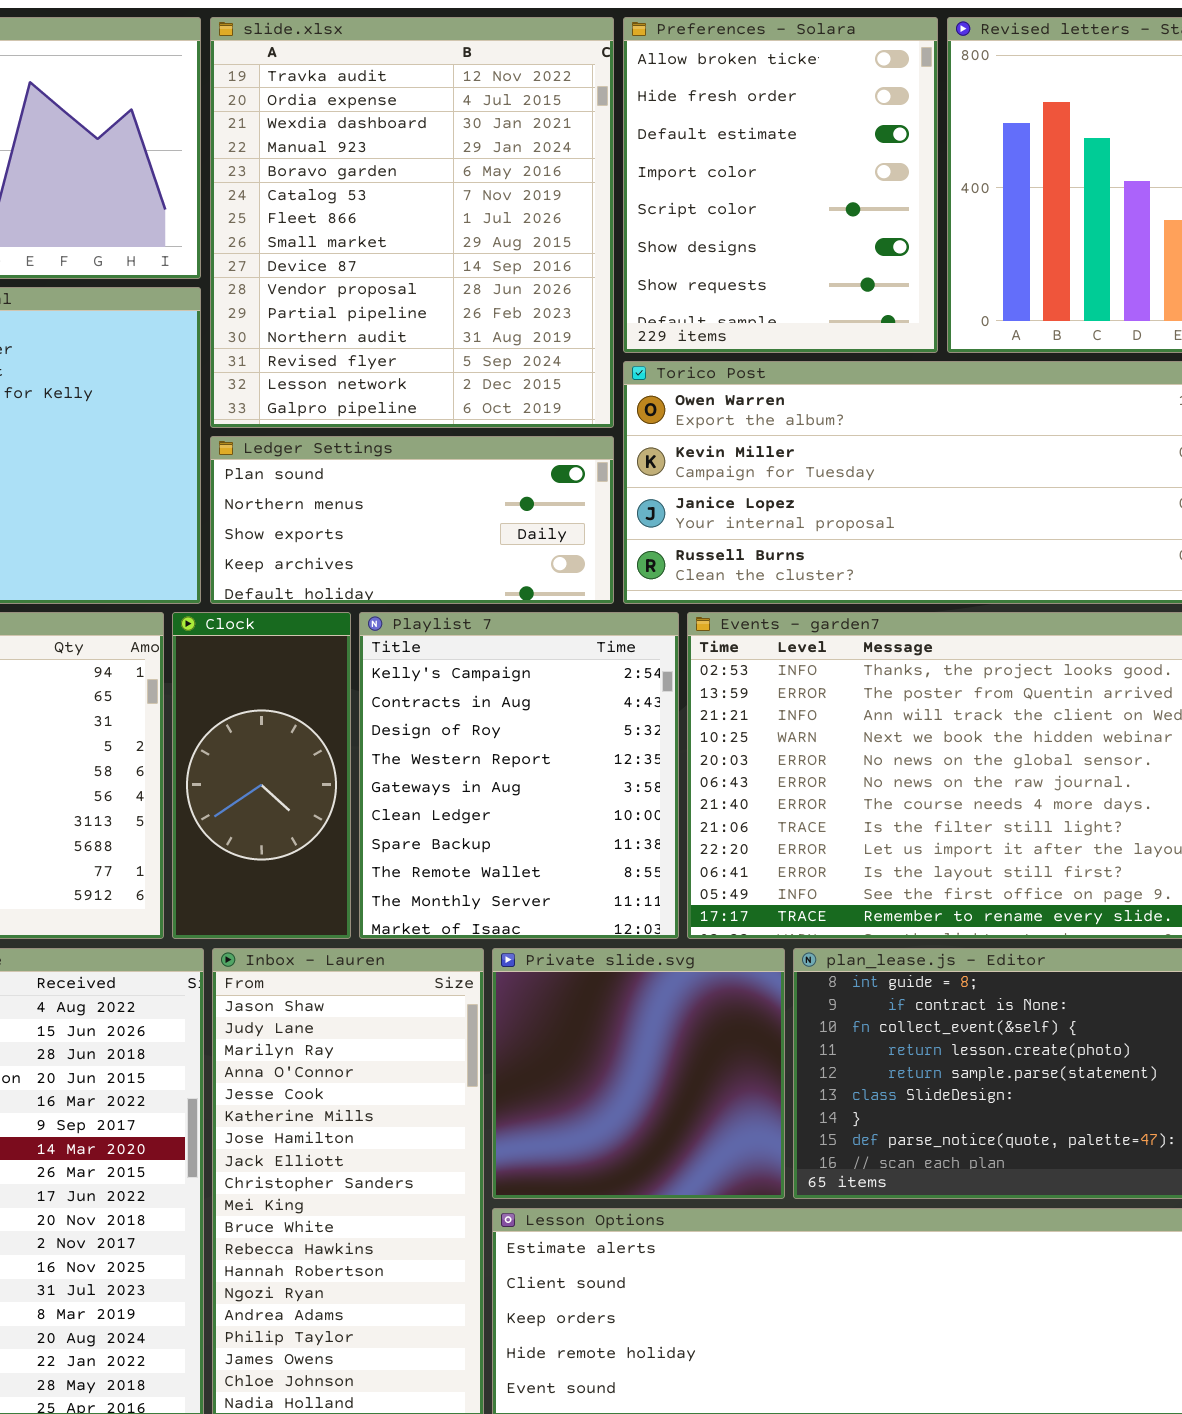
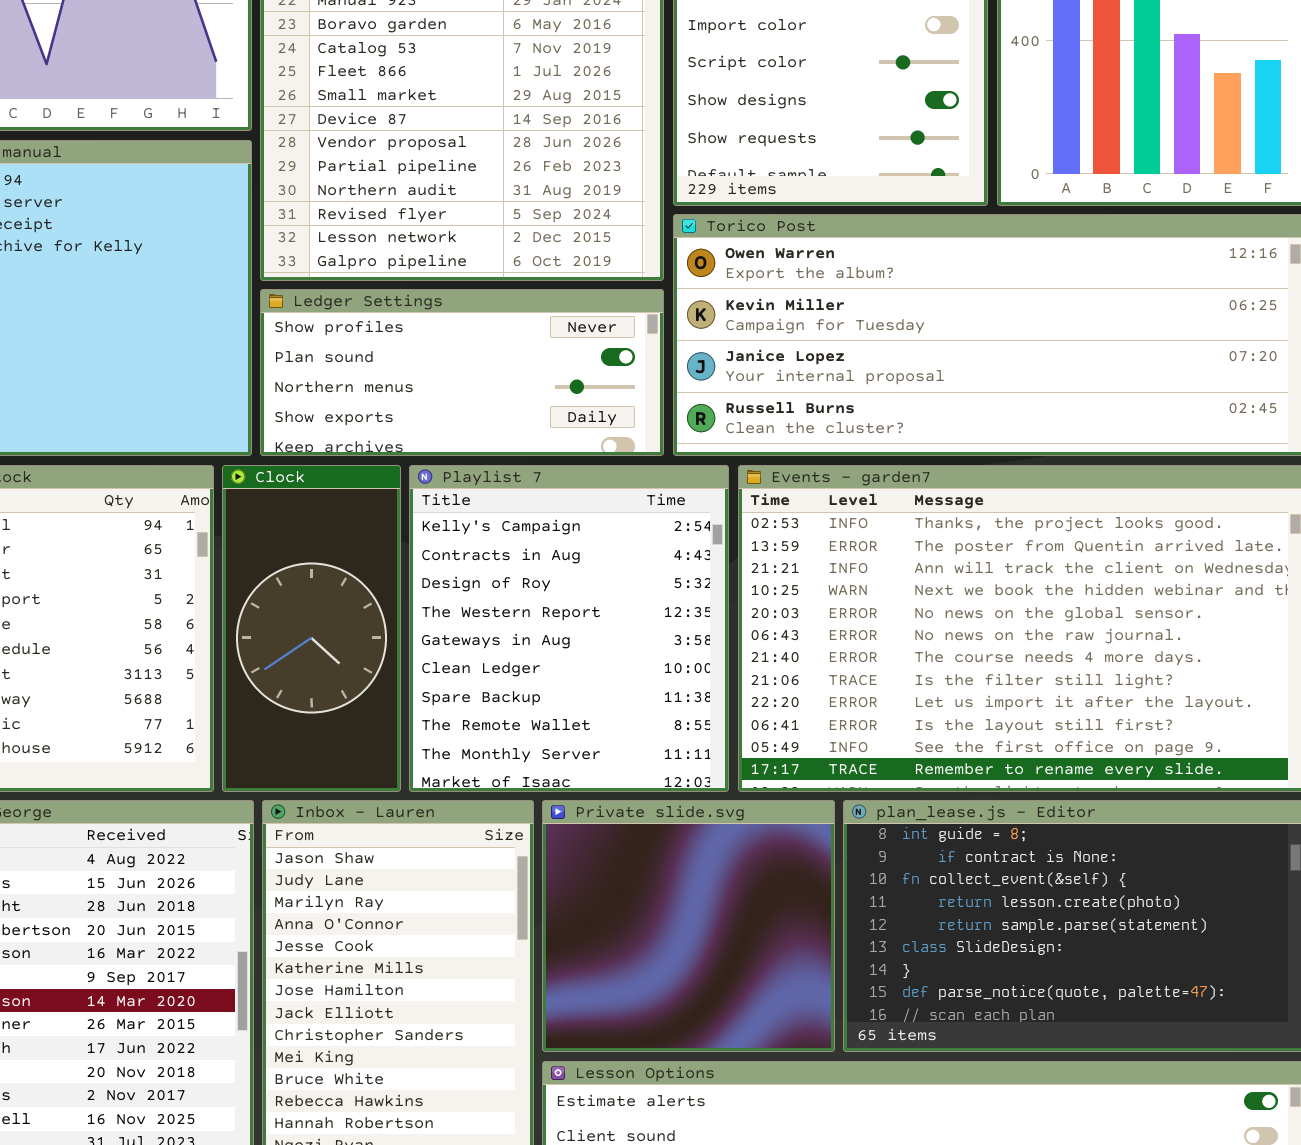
Ledger Settings: [210,436,614,604] -> [260,289,664,456], scrolled up 1 row

